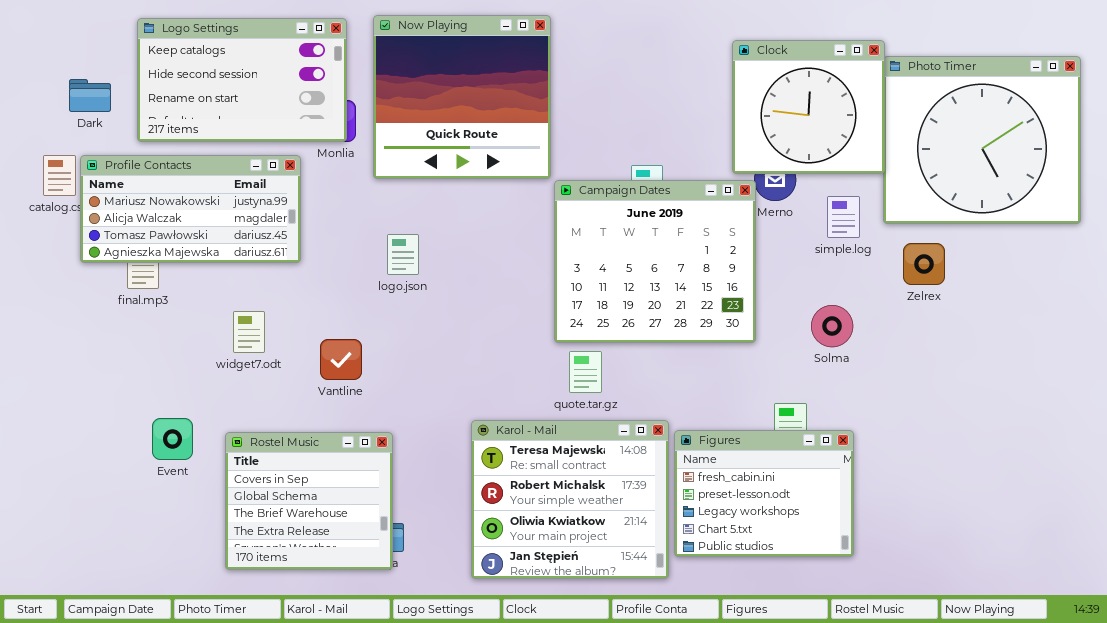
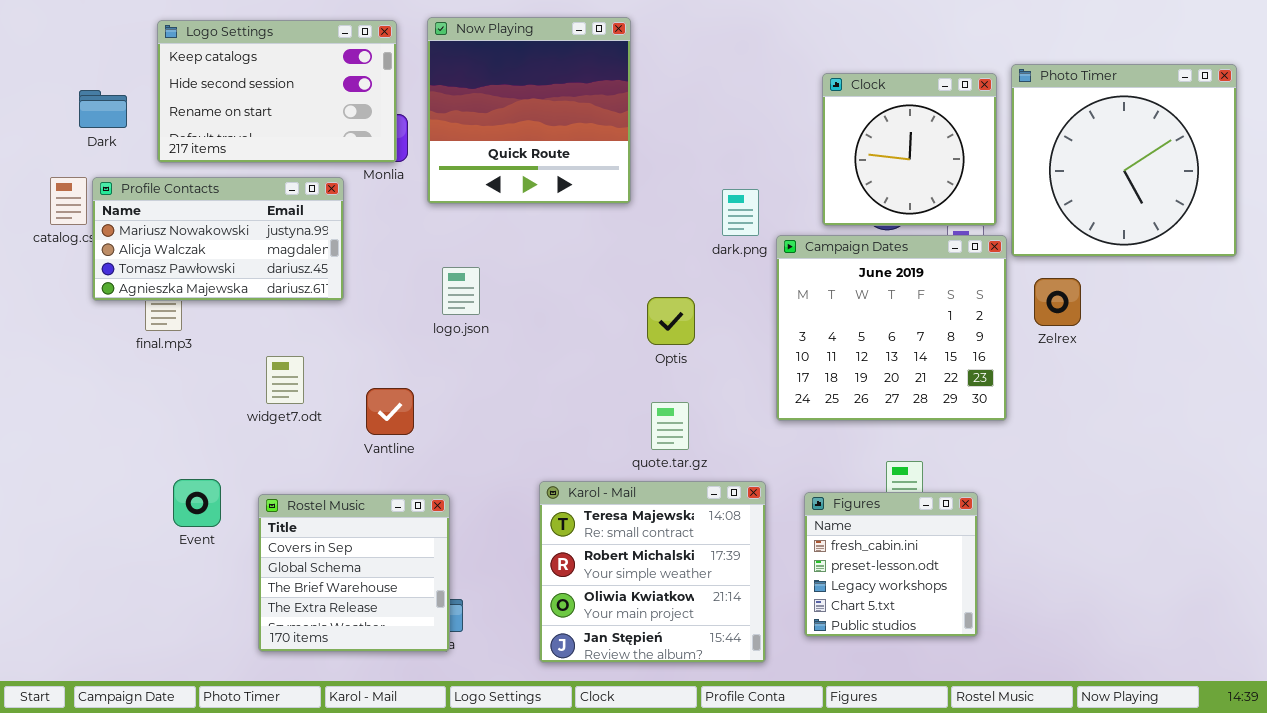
Clock: [732,40,885,174] -> [822,73,997,226], moved
Campaign Dates: [554,180,756,343] -> [776,235,1007,421], moved
Figures: [674,430,854,557] -> [804,492,978,637], resized

